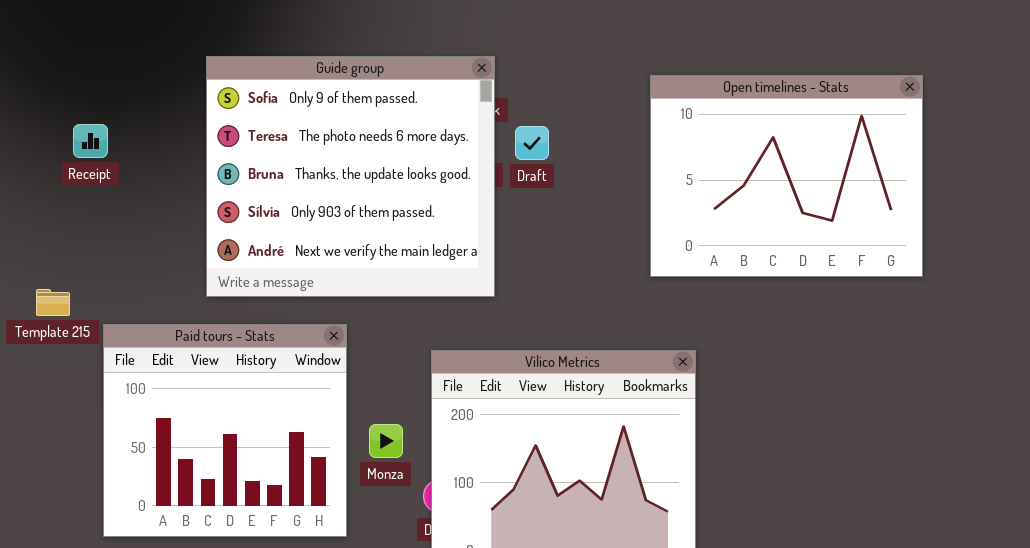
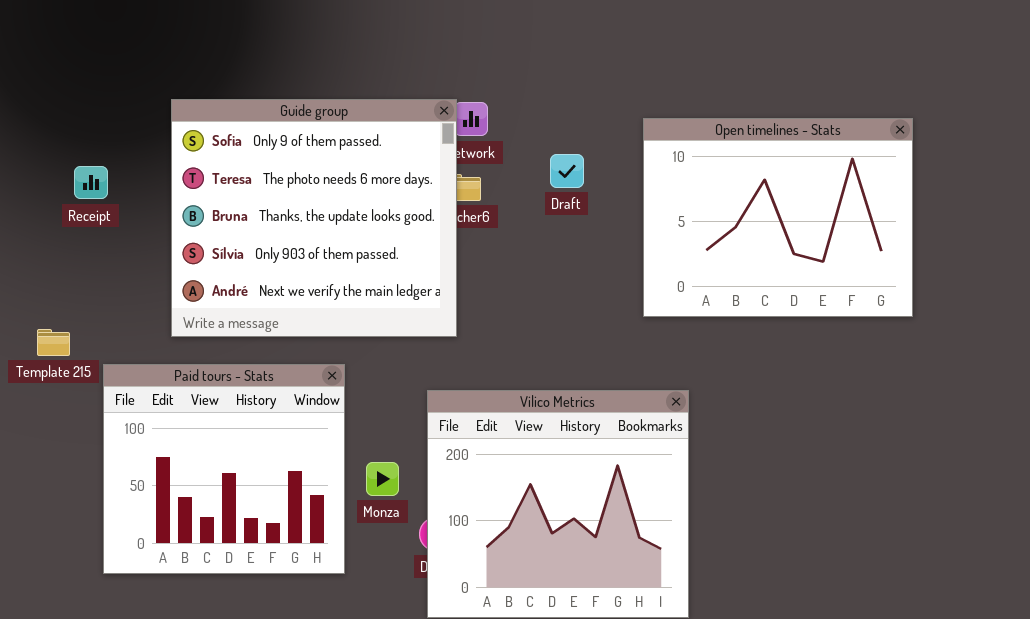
Guide group: [206,56,495,297] -> [171,99,457,337], moved
Draft: [515,126,549,160] -> [550,154,584,188], moved

